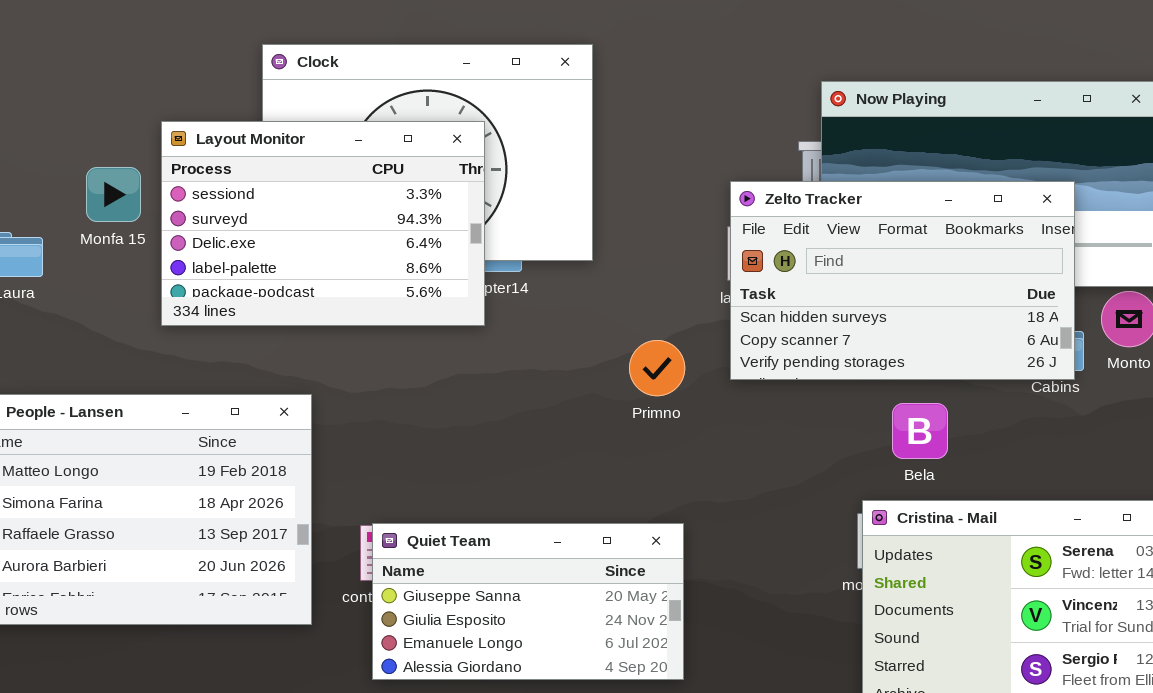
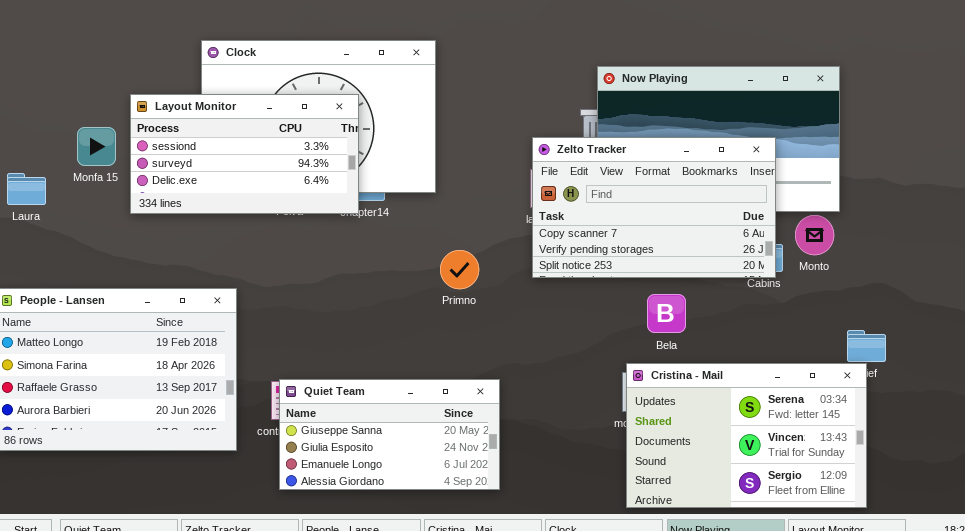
Layout Monitor: [161,121,485,326] -> [130,94,359,214], resized
Zelto Tracker: [730,181,1075,380] -> [532,137,776,278], scrolled down 1 row
Primno: [629,340,685,396] -> [440,250,479,289], moved

